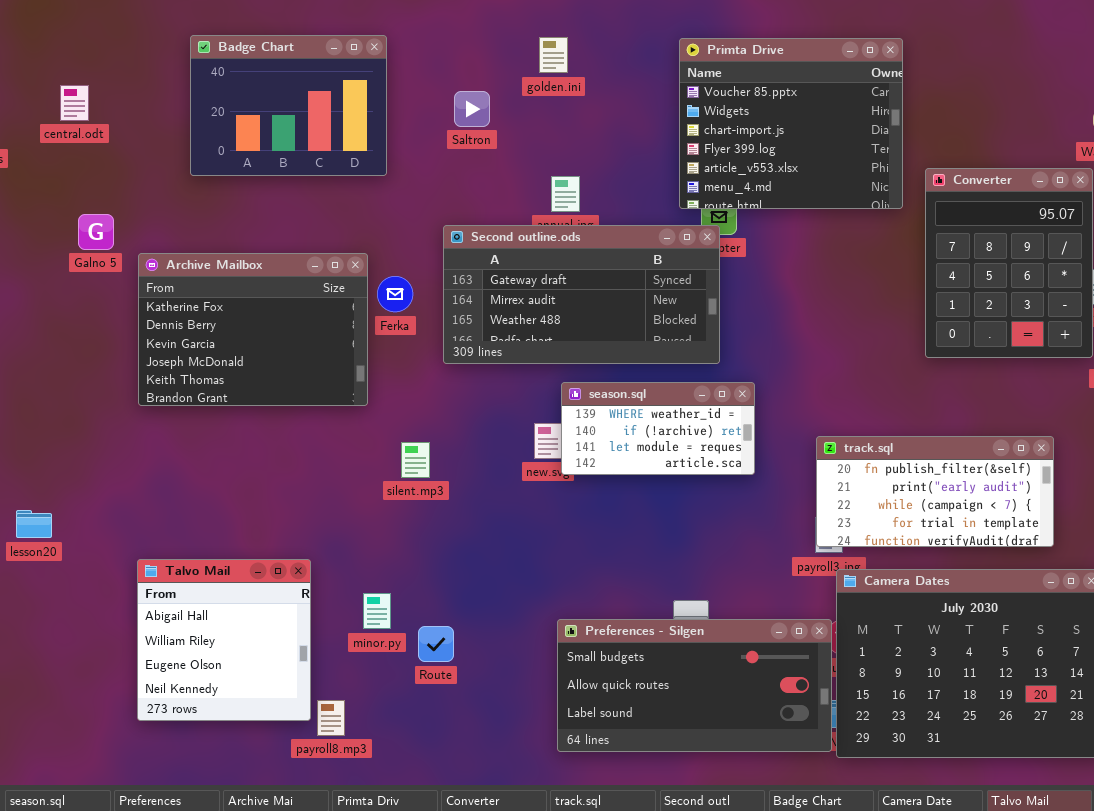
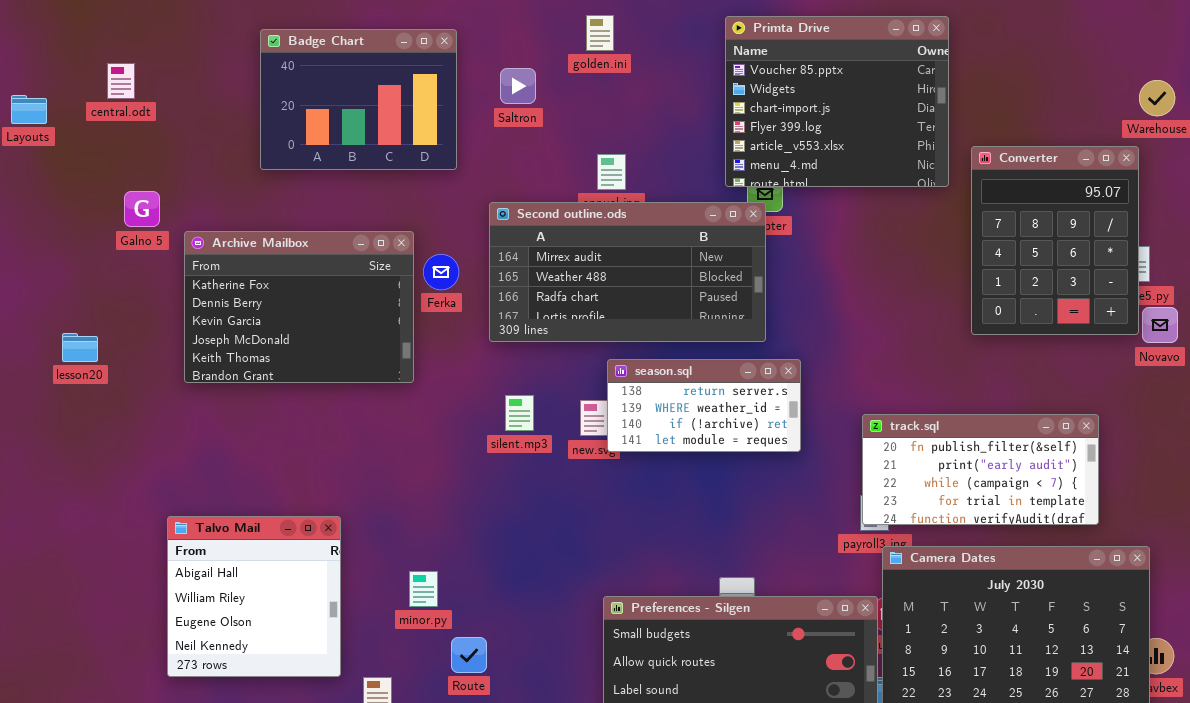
Badge Chart: [190,35,387,176] -> [260,29,457,170], moved
Second outline.ods: [443,225,720,364] -> [489,202,766,342], scrolled down 1 row
season.sql: [561,382,755,475] -> [607,359,801,452], scrolled up 1 row
silent.mp3: [401,442,430,478] -> [505,395,534,431], moved
lesson20: [16,510,52,538] -> [62,333,98,362], moved
Talvo Mail: [137,559,311,721] -> [167,516,341,677], moved
Route: [418,626,454,662] -> [451,637,487,673], moved

